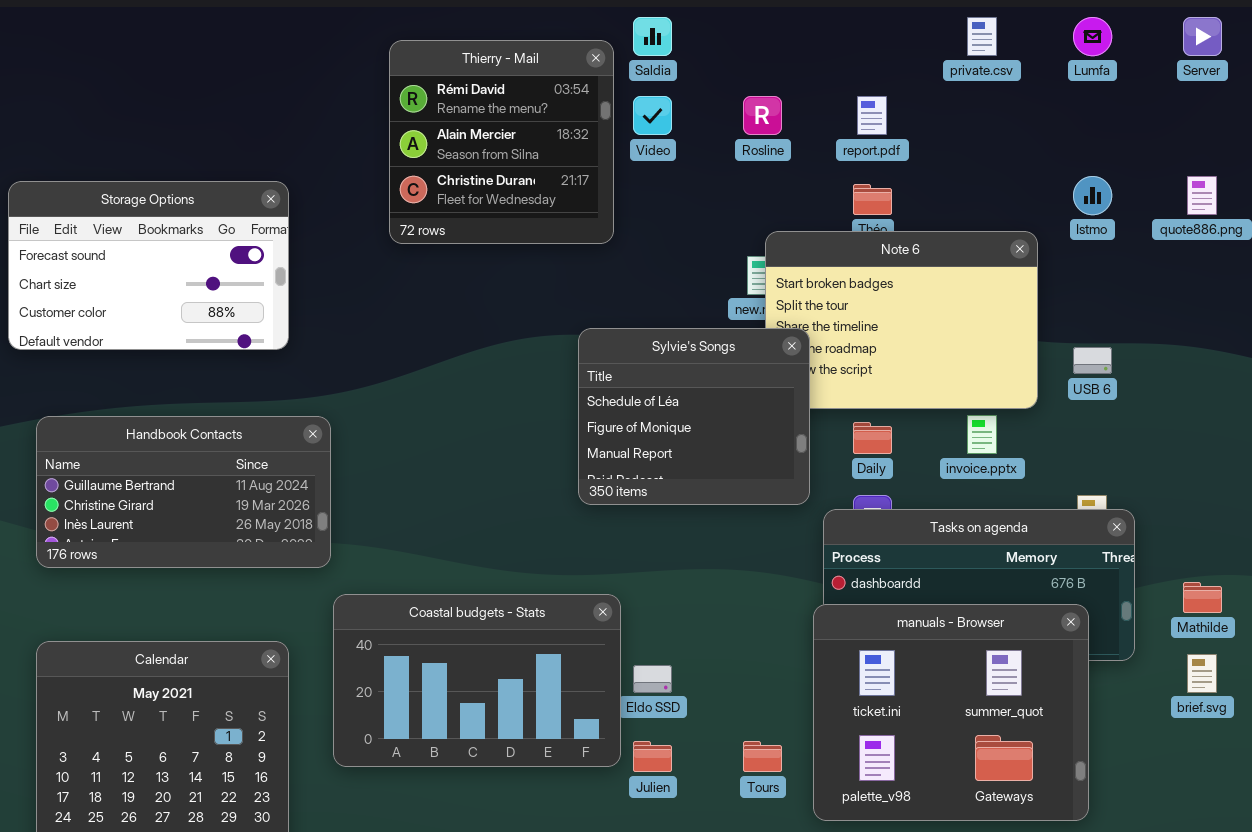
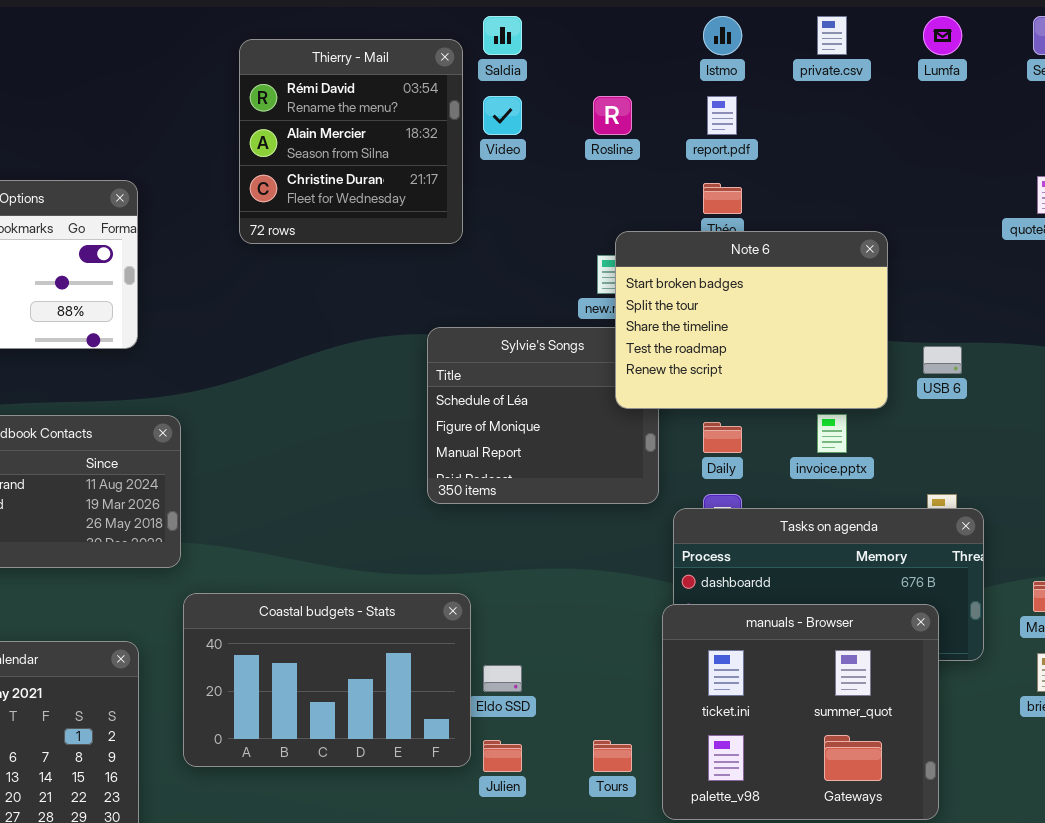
Istmo: [1073,176,1112,215] -> [703,16,742,55], moved
Note 6: [765,231,1038,409] -> [615,231,888,409], raised

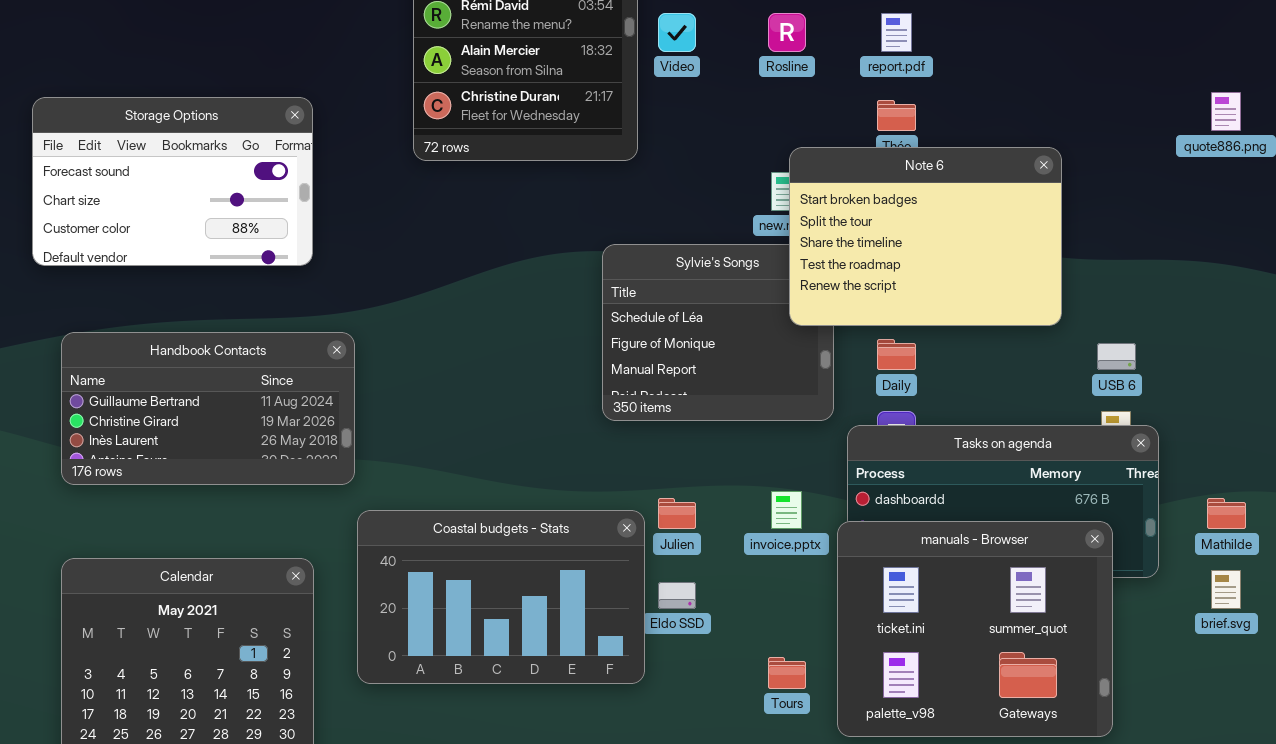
USB 6: [923,346,962,374] -> [1097,343,1136,370], moved
invoice.pptx: [817,414,847,453] -> [771,491,802,529], moved
Julien: [483,740,522,772] -> [658,498,696,529], moved

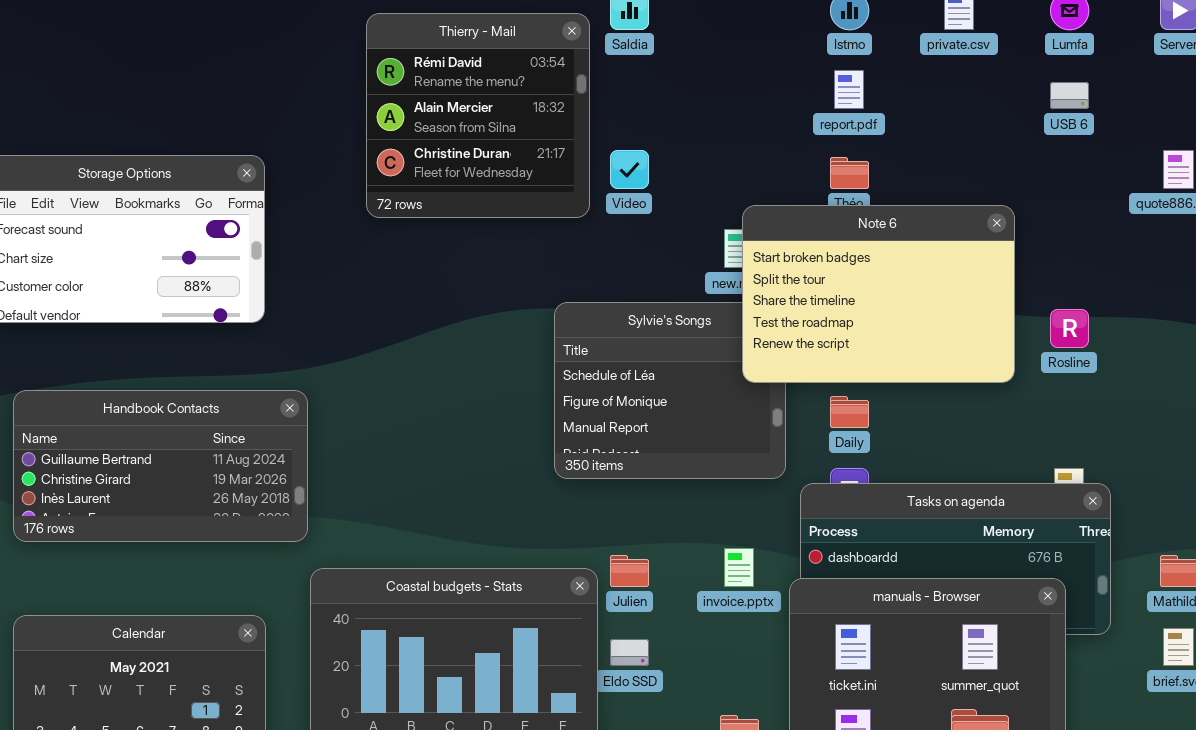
Video: [658,13,696,52] -> [610,150,649,189], moved
Rosline: [768,13,806,52] -> [1050,309,1089,348], moved
USB 6: [1097,343,1136,370] -> [1050,82,1089,109], moved

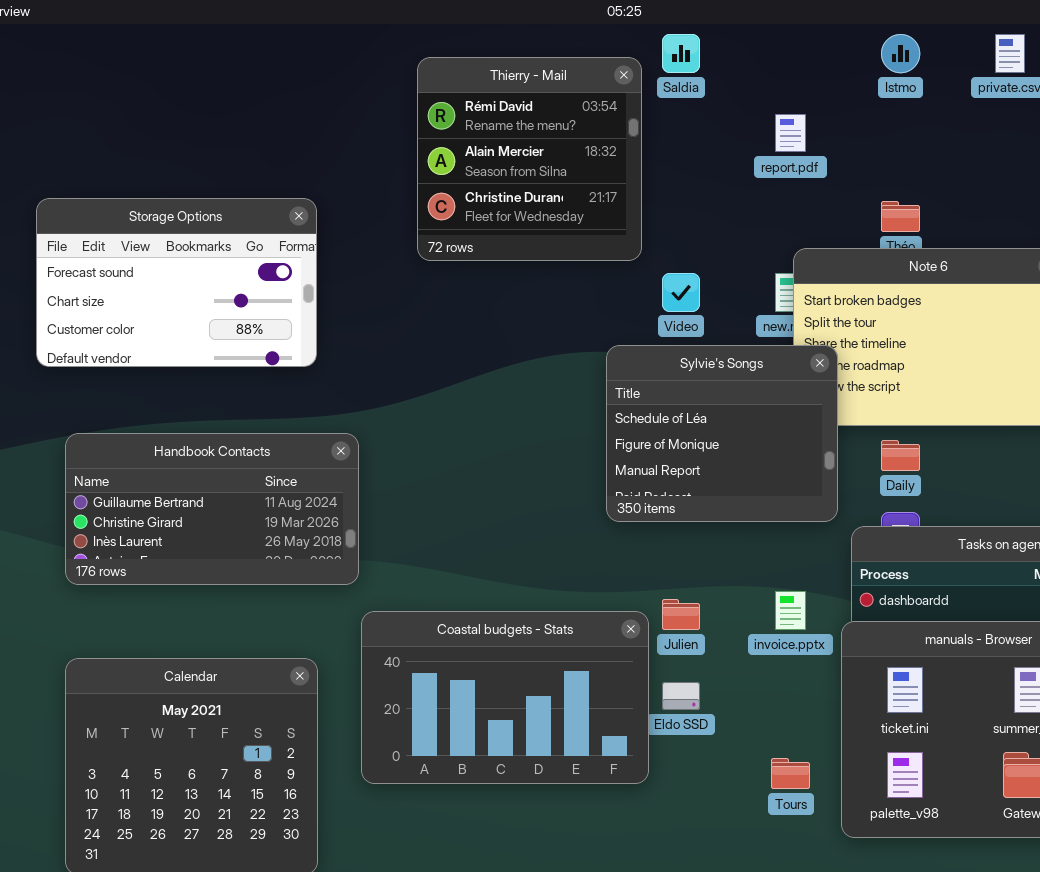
report.pdf: [834,70,864,109] -> [775,114,806,152], moved
Video: [610,150,649,189] -> [662,273,700,312], moved
Sylvie's Songs: [554,302,786,479] -> [606,345,838,522], raised

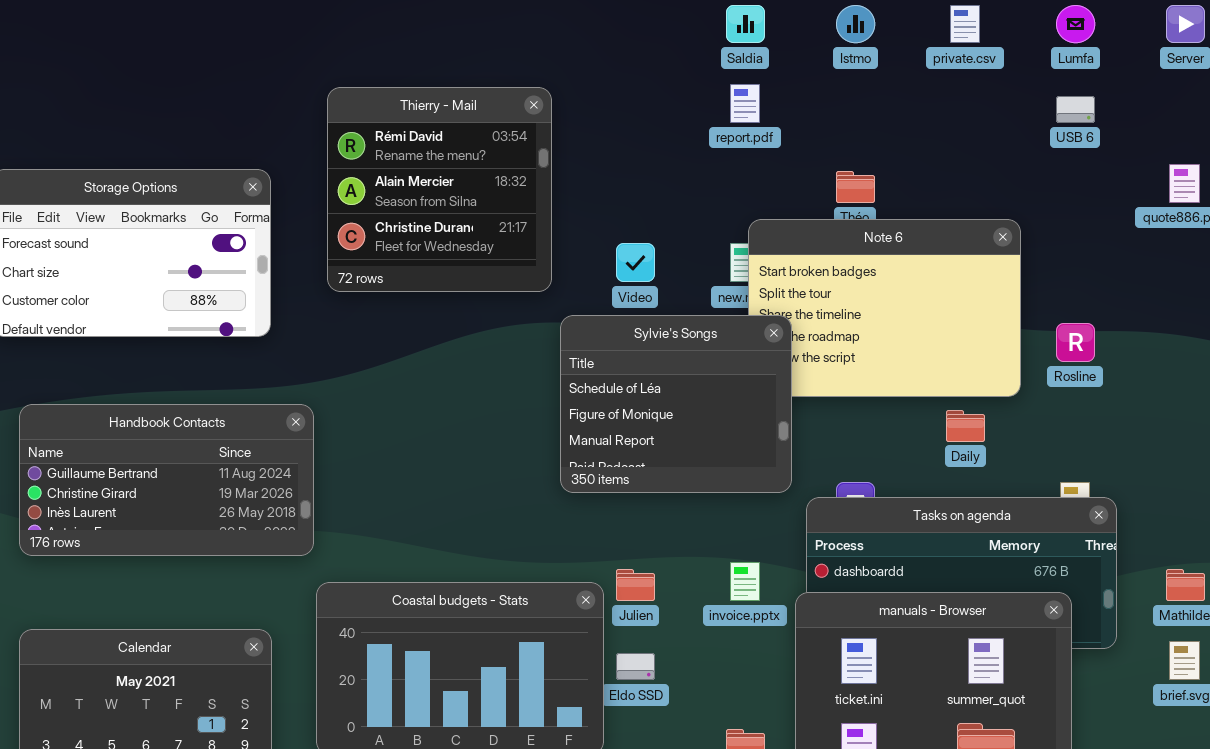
Saldia: [662,34,700,73] -> [726,5,765,43], moved
Thierry - Mail: [417,57,642,261] -> [327,87,552,292], moved
Daily: [881,440,920,471] -> [946,410,985,442], moved

